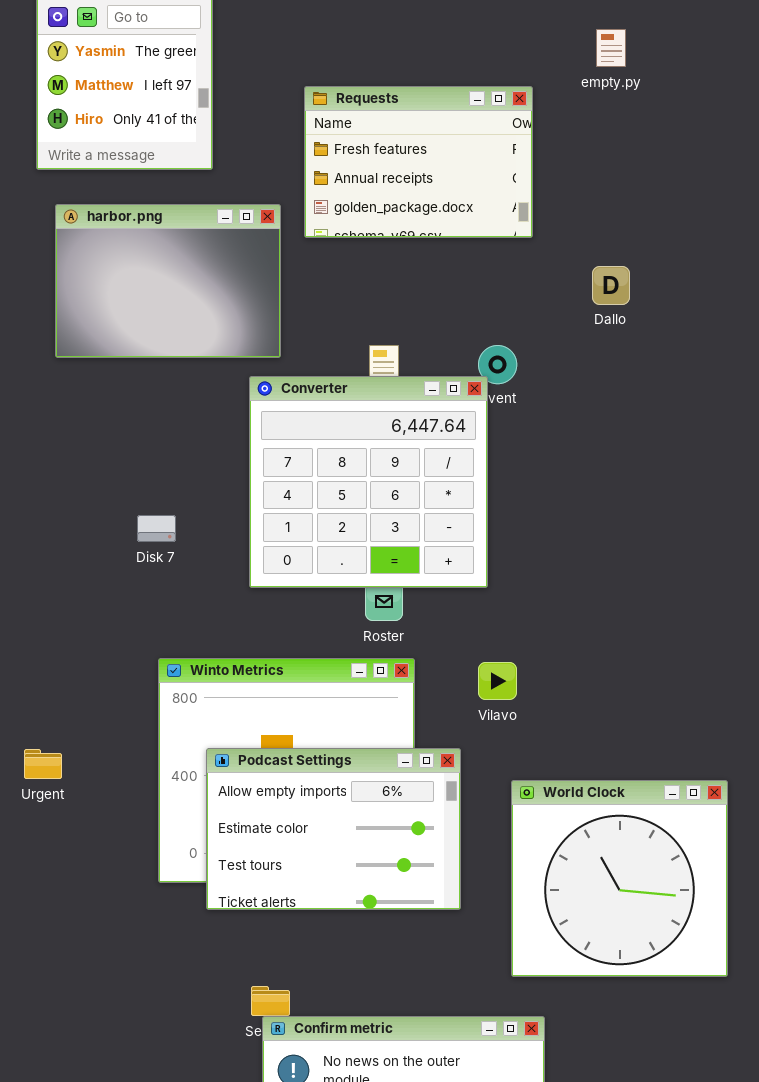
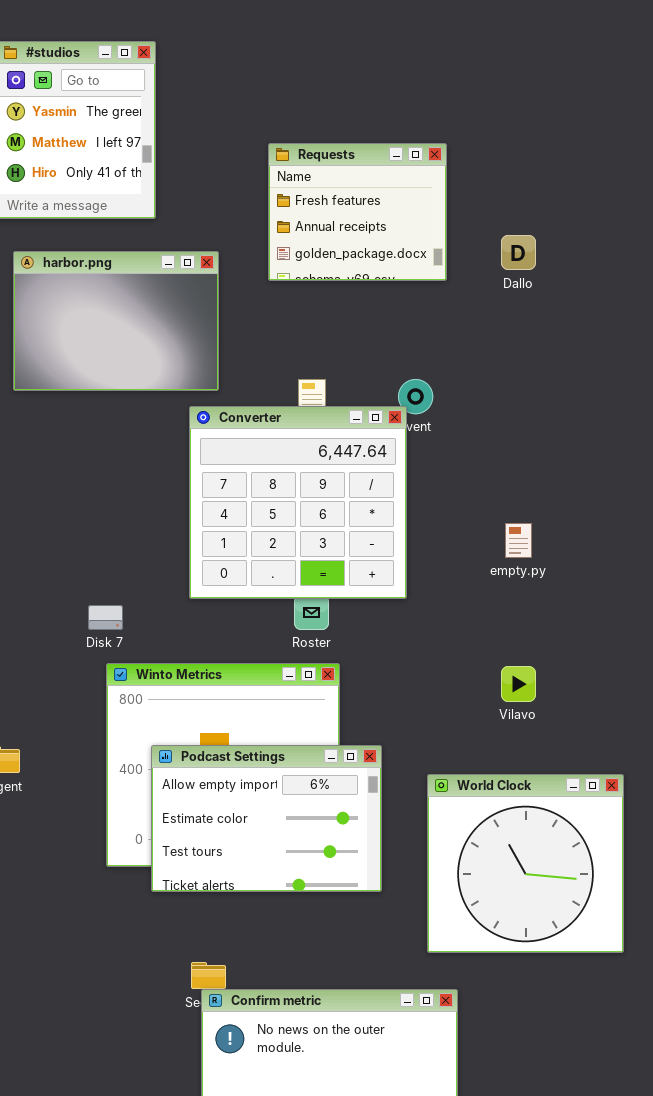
empty.py: [596,29,626,67] -> [505,523,532,558], moved
Requests: [304,86,533,238] -> [268,143,447,281], resized
Dallo: [592,266,630,305] -> [501,235,536,270], moved
Disk 7: [137,515,176,542] -> [88,605,123,630], moved
Vilavo: [478,662,517,700] -> [501,666,536,702], moved

